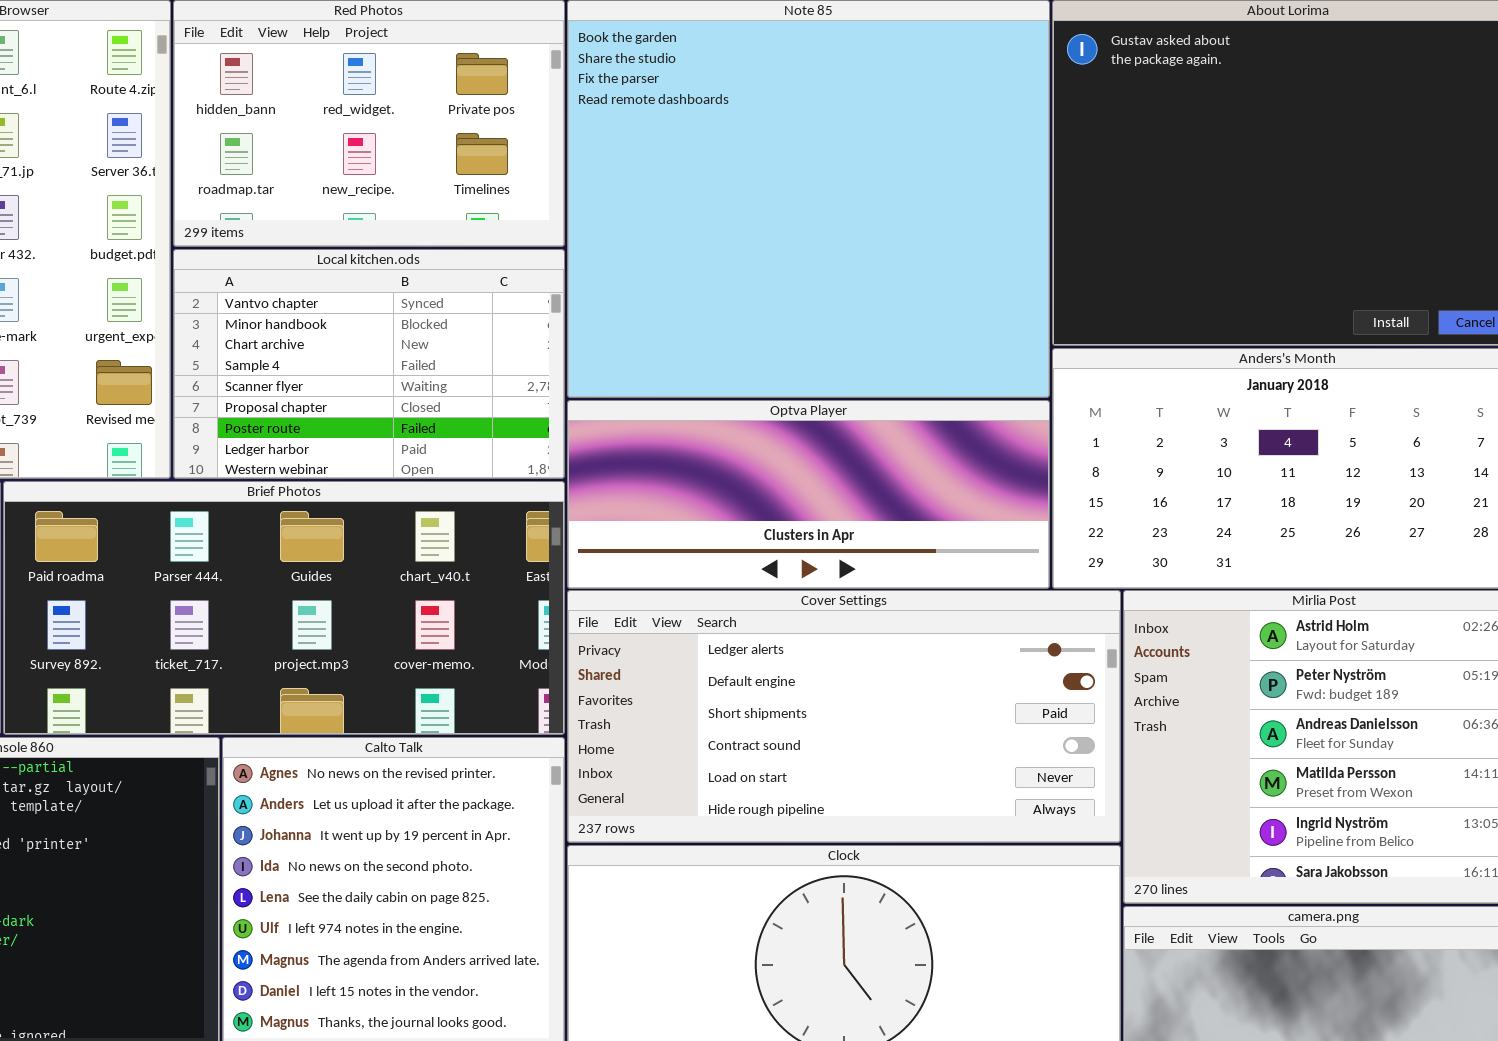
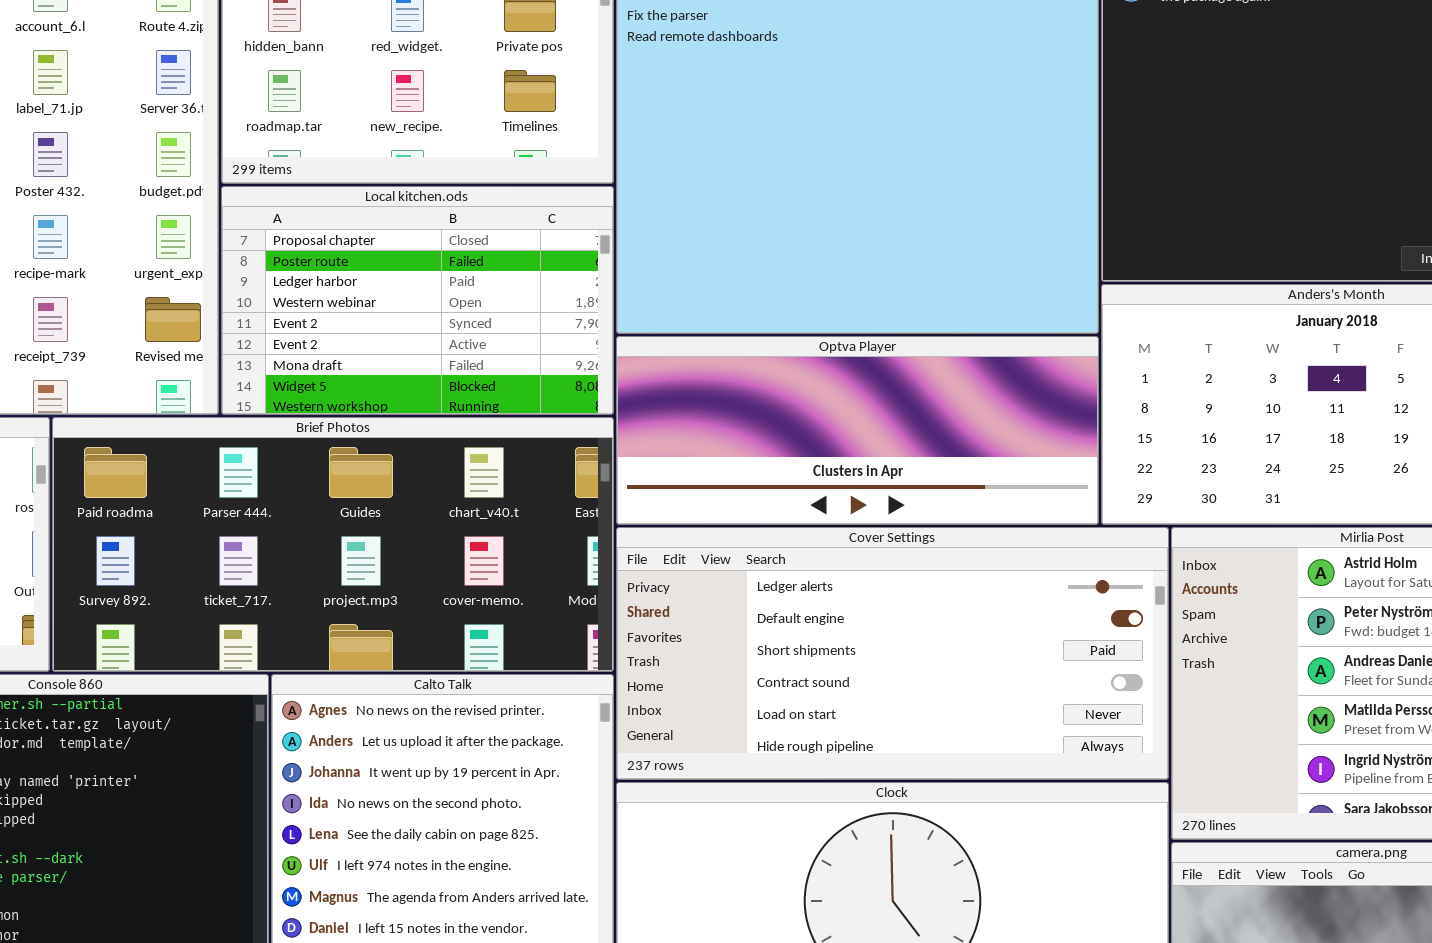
Local kitchen.ods: [173,249,565,479] -> [221,186,614,415], scrolled down 5 rows

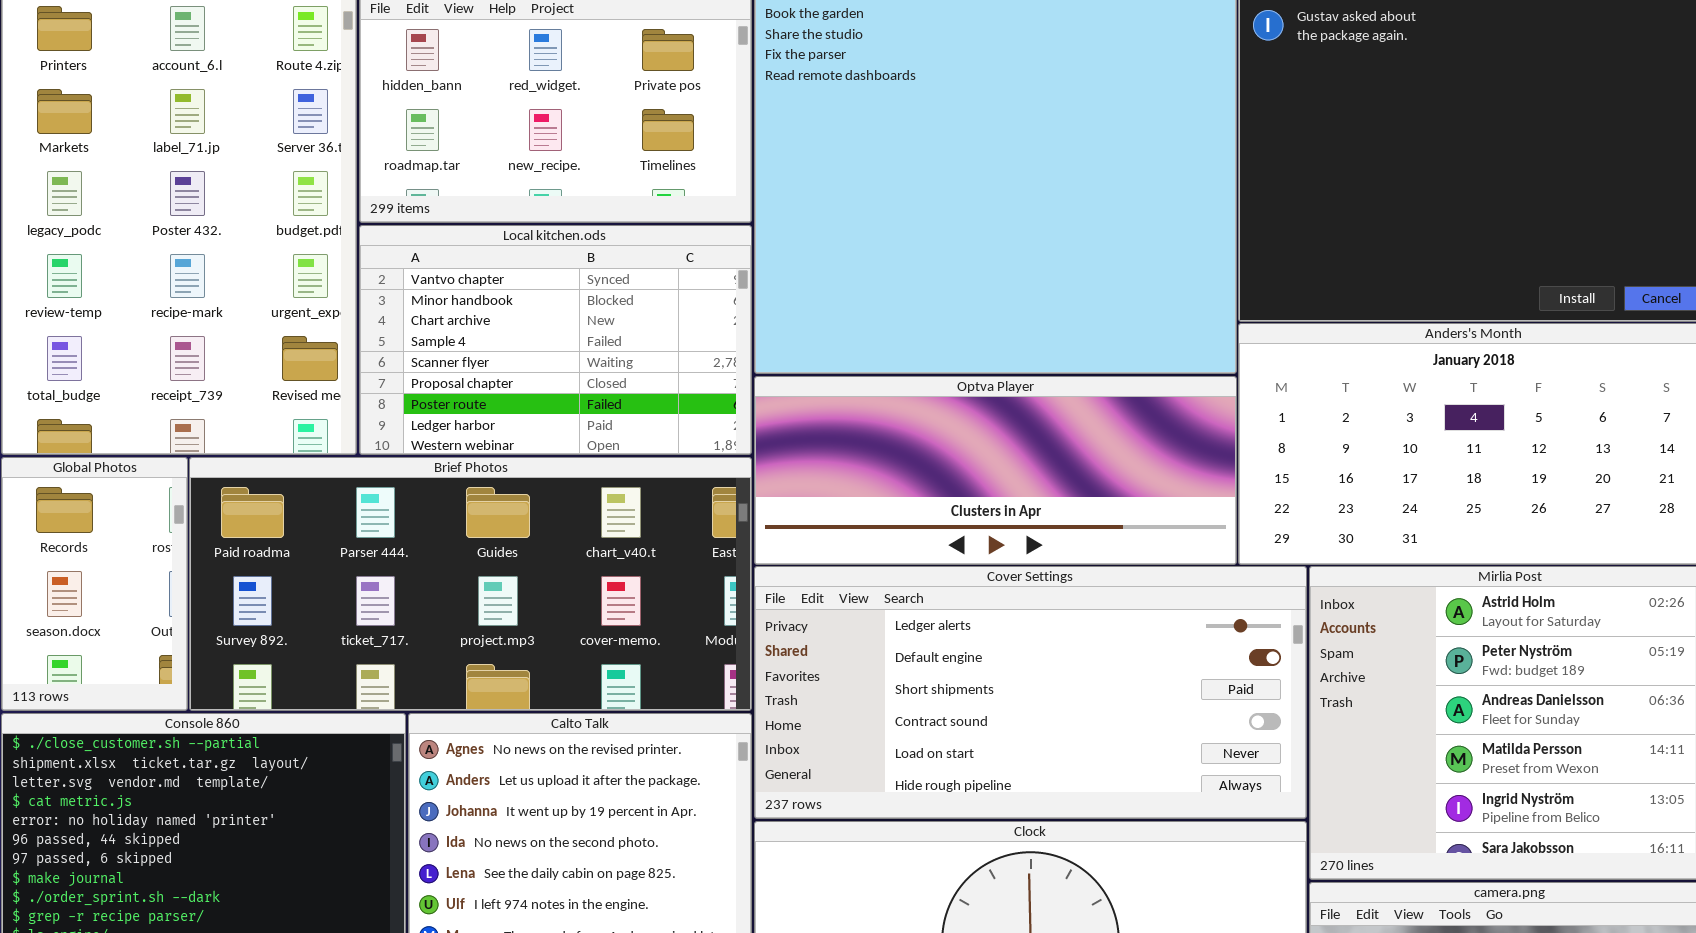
Local kitchen.ods: [221,186,614,415] -> [359,225,752,455], scrolled up 5 rows

